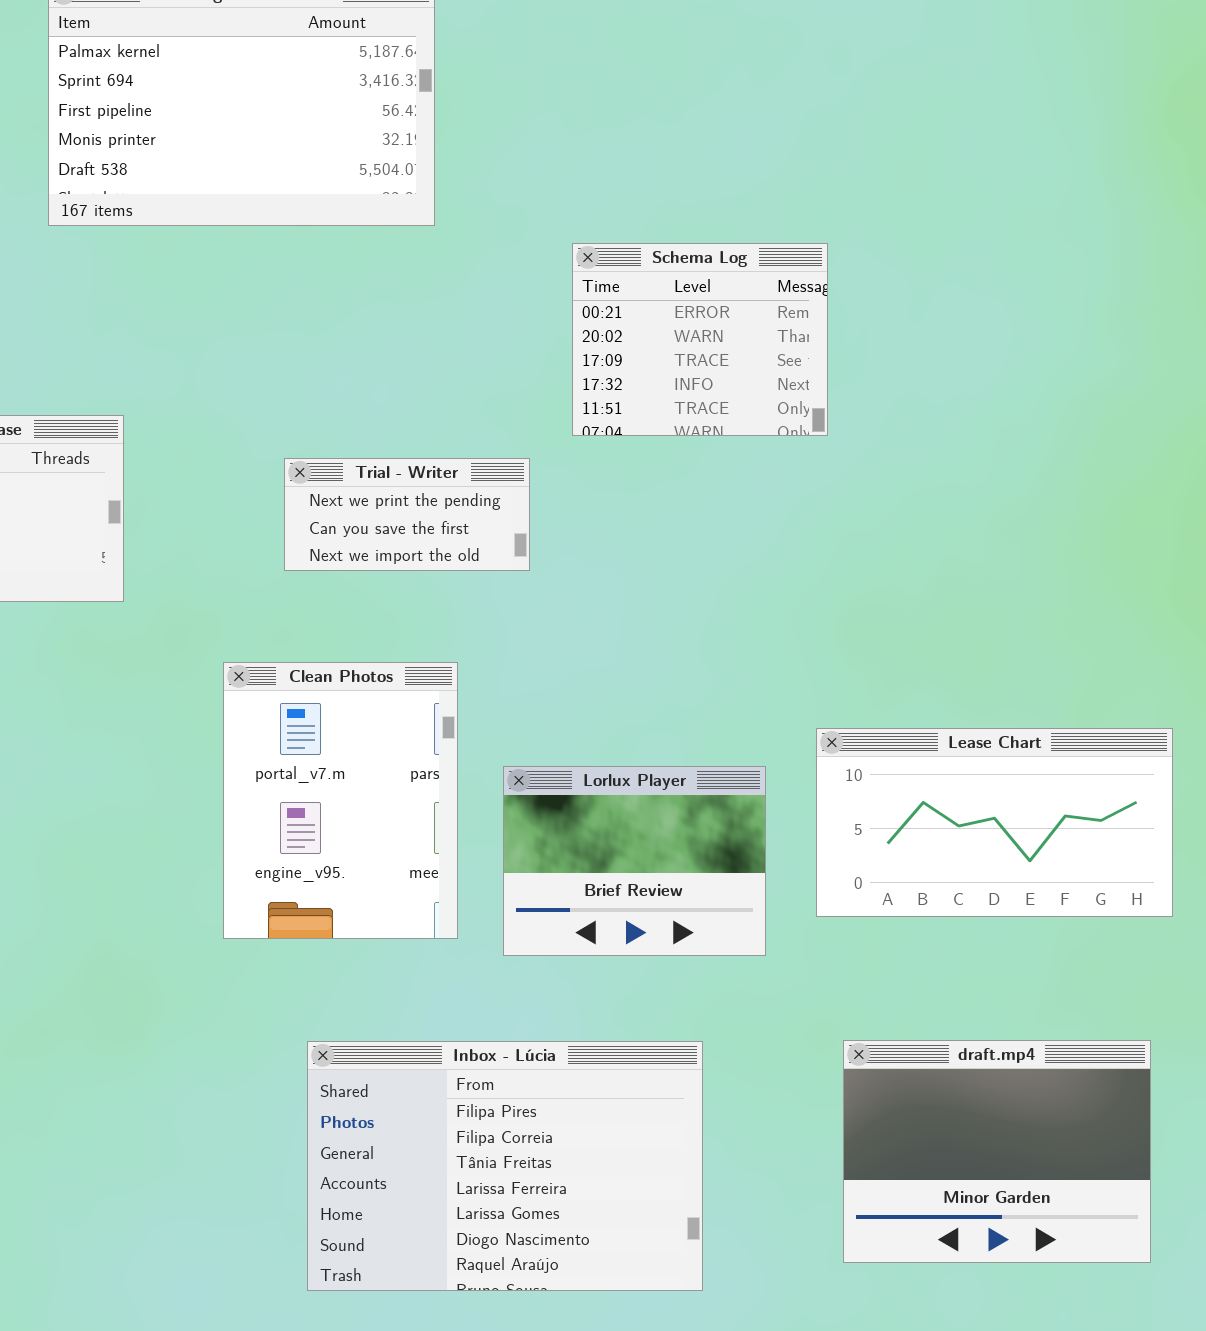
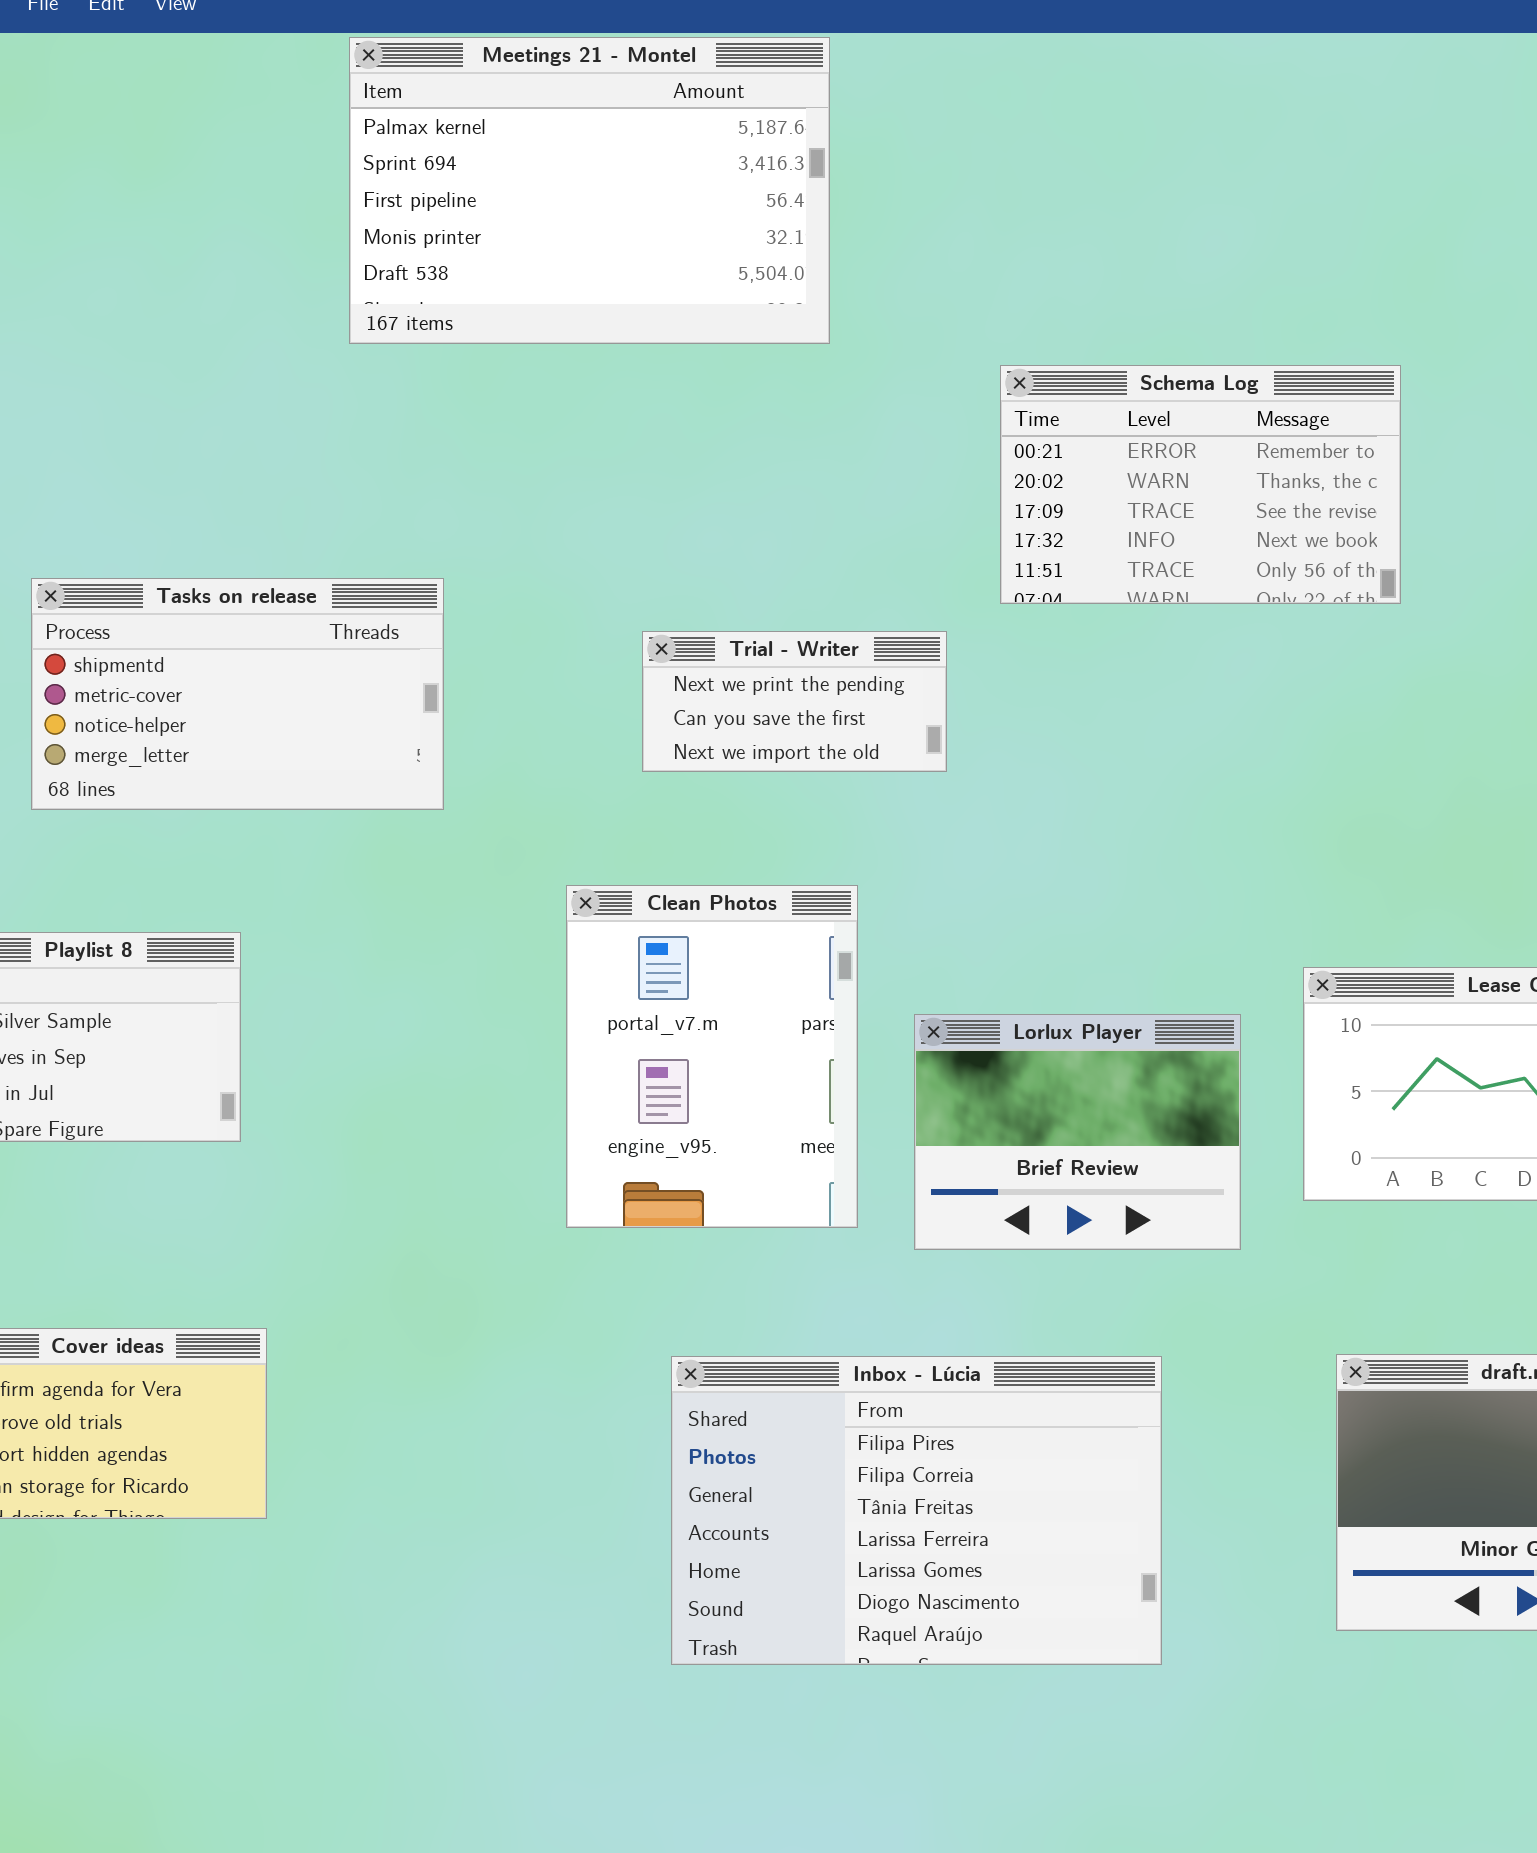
Schema Log: [572,243,828,436] -> [1000,365,1401,604], resized

